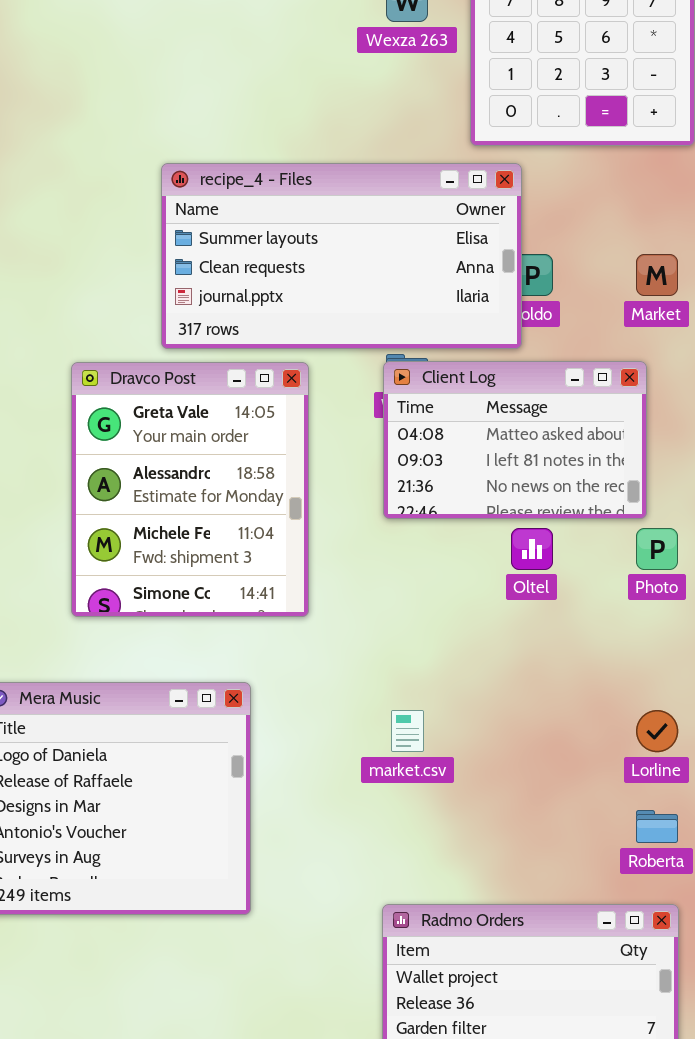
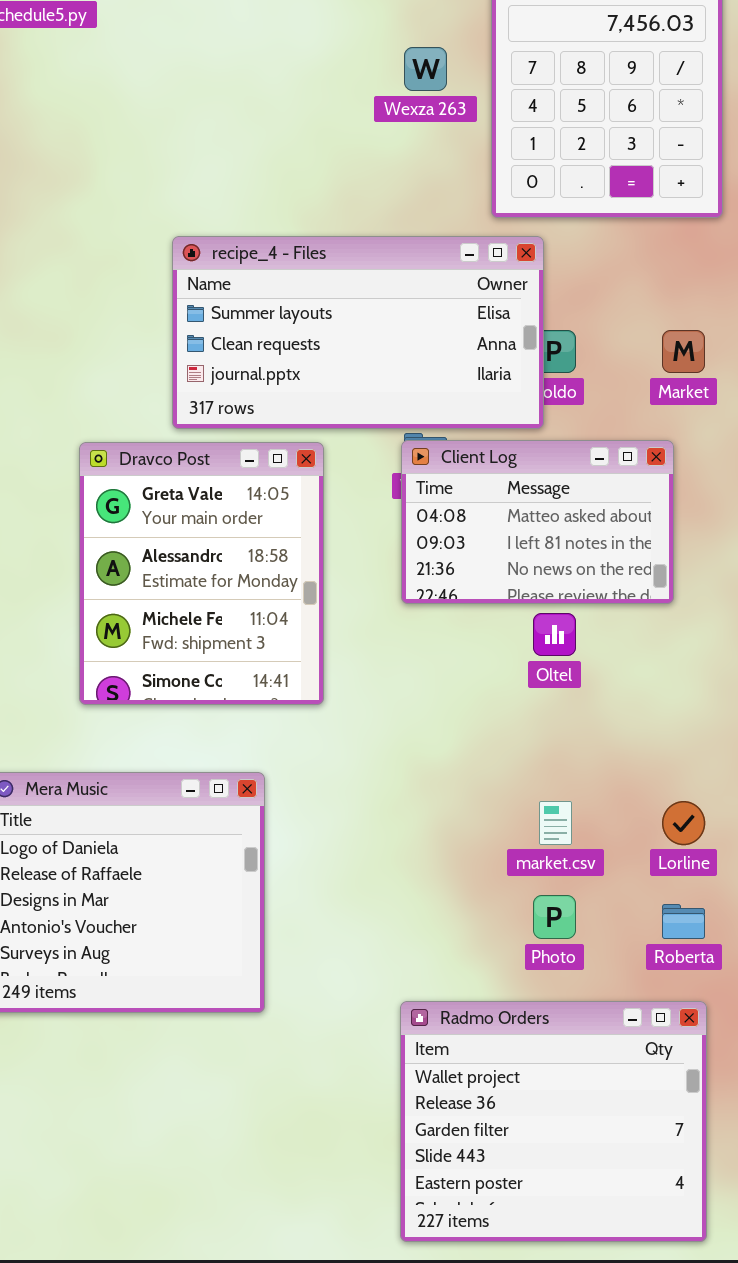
Photo: [636,528,678,570] -> [533,895,576,939], moved
market.csv: [391,710,424,752] -> [539,801,572,845], moved

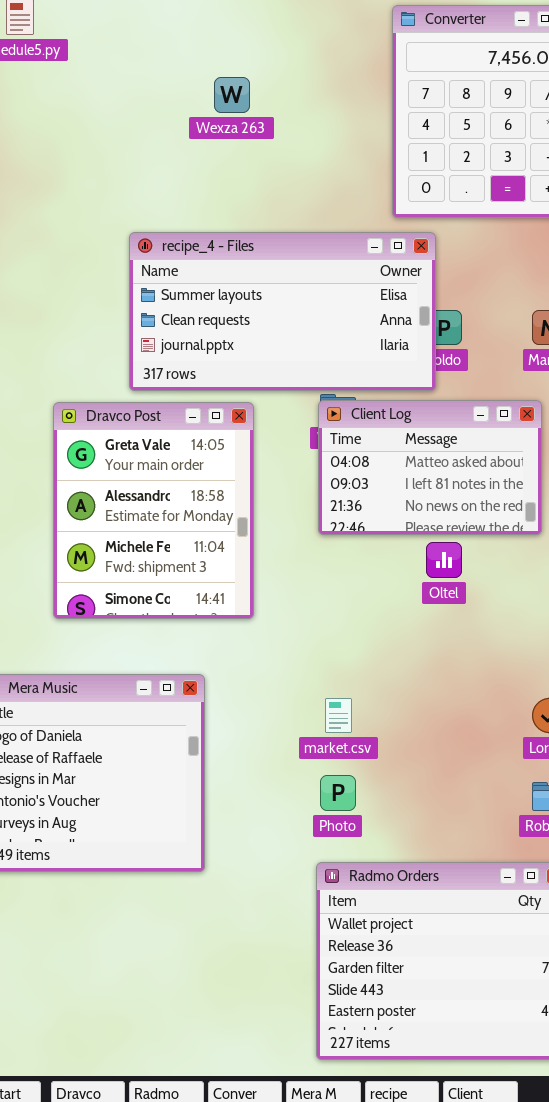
Wexza 263: [404,47,447,91] -> [214,77,250,113], moved
market.csv: [539,801,572,845] -> [325,698,352,733], moved
Photo: [533,895,576,939] -> [320,775,356,811], moved

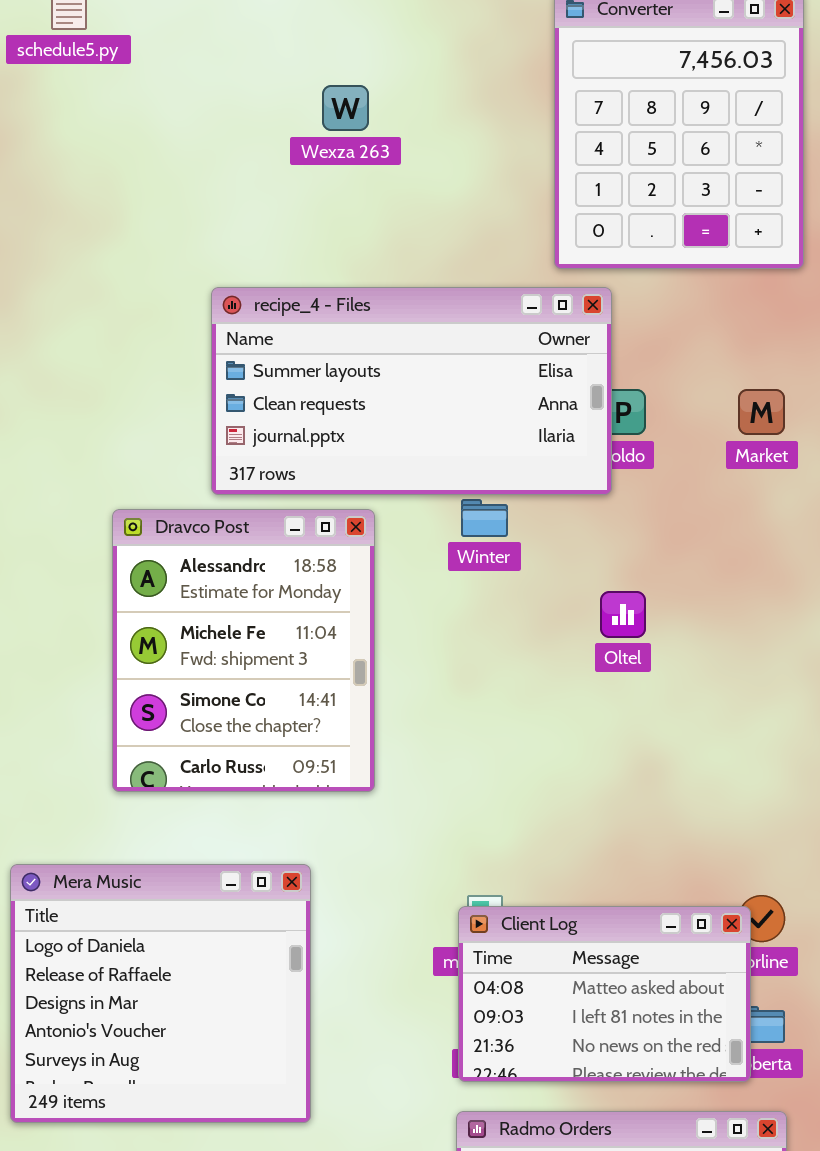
Client Log: [318,400,542,535] -> [458,906,751,1082], moved
Dravco Post: [53,402,254,619] -> [112,509,375,792], scrolled down 1 row
Oltel: [426,542,462,578] -> [600,591,646,638], moved

